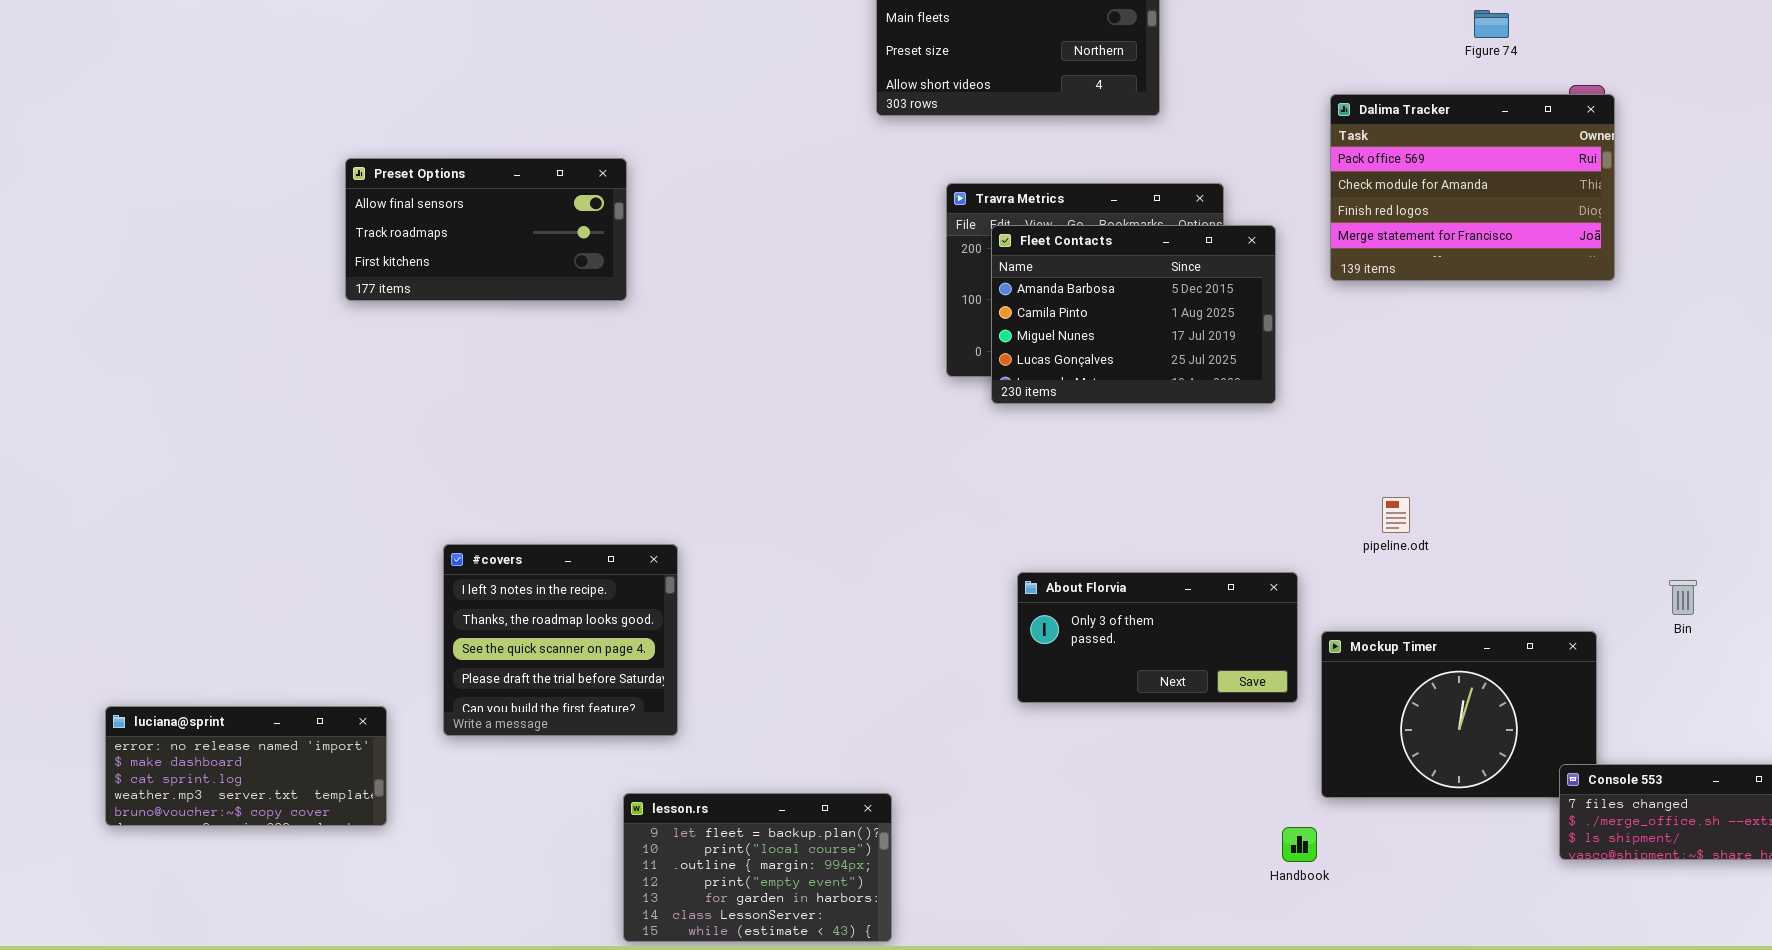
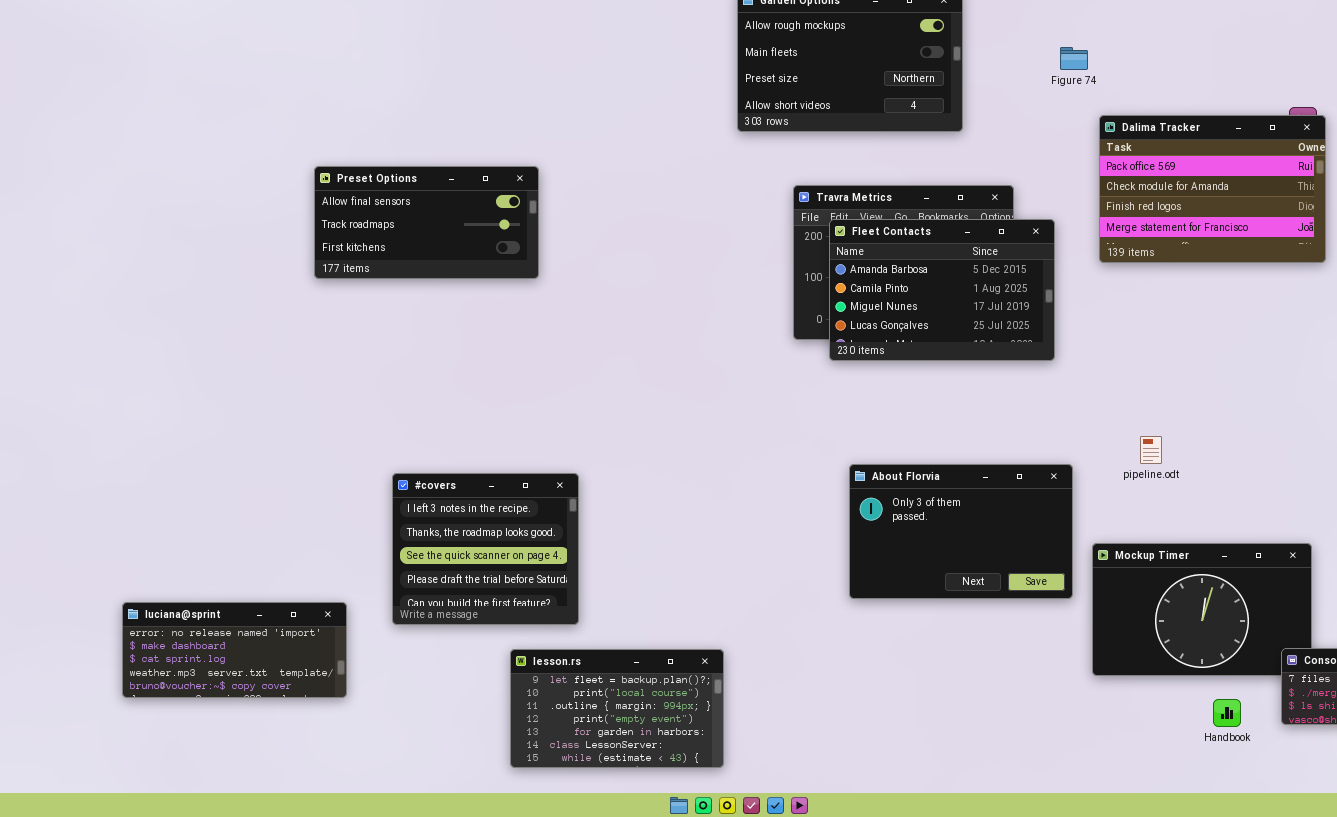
Figure 74: [1474,10,1509,38] -> [1060,47,1088,70], moved
About Florvia: [1017,572,1298,703] -> [849,464,1073,599], resized
lesson.rs: [623,793,892,942] -> [510,649,724,768], moved
Handbook: [1282,827,1317,862] -> [1213,699,1241,727], moved

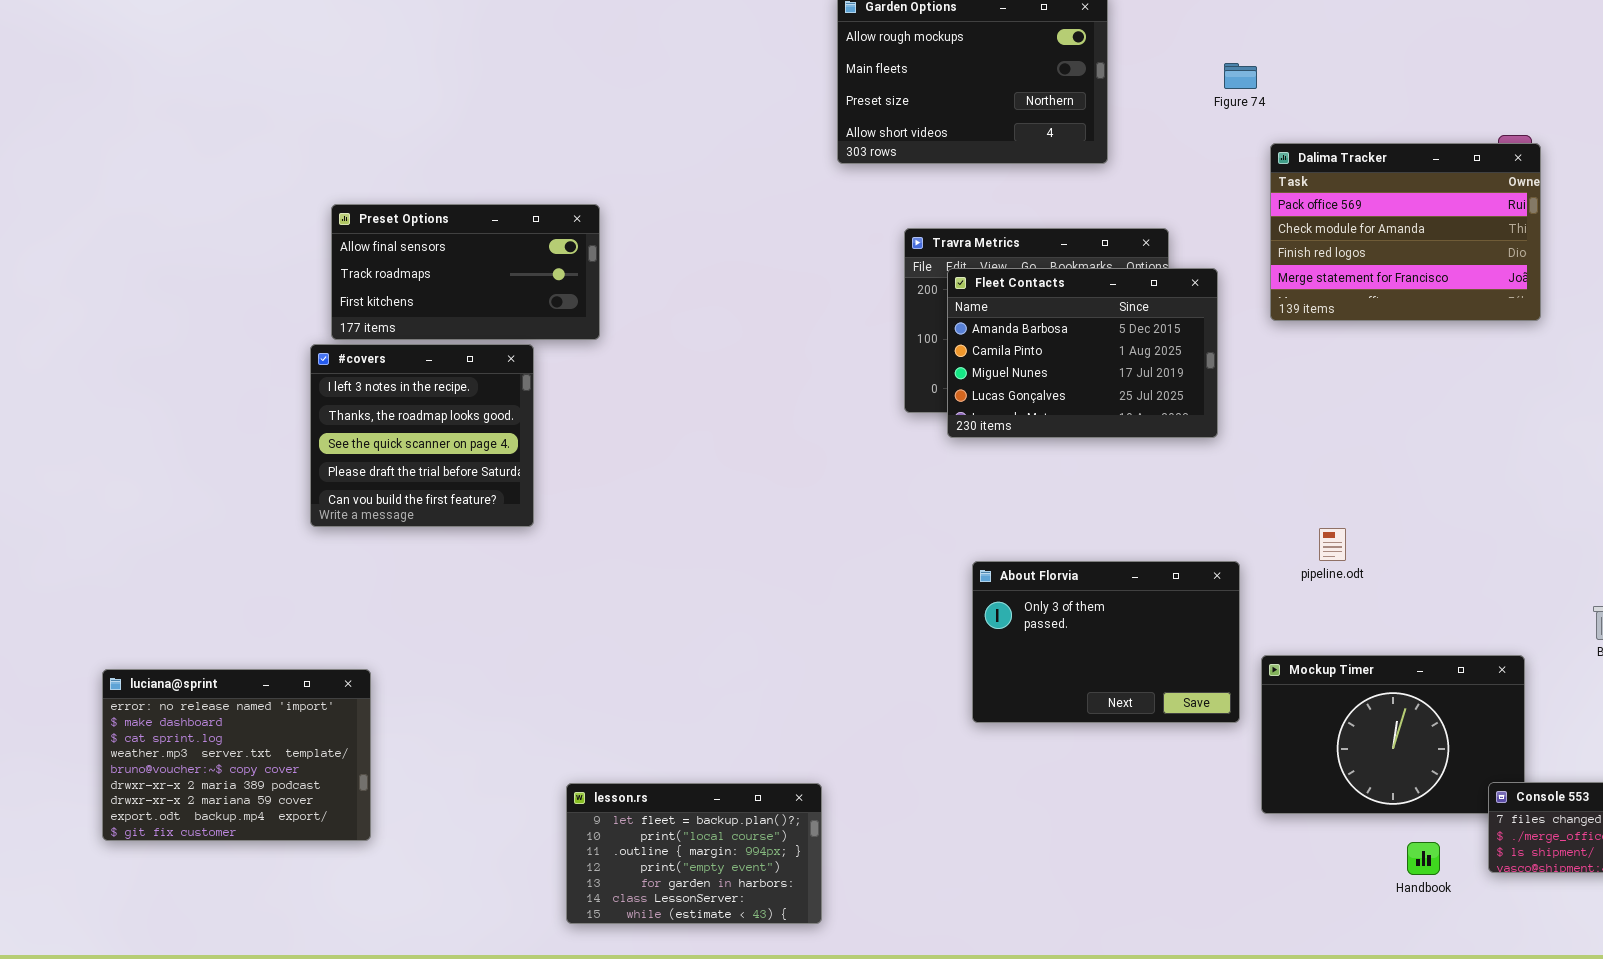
#covers: [392,473,579,625] -> [310,344,534,527], moved
luciana@sprint: [122,602,347,698] -> [102,669,371,841], resized

